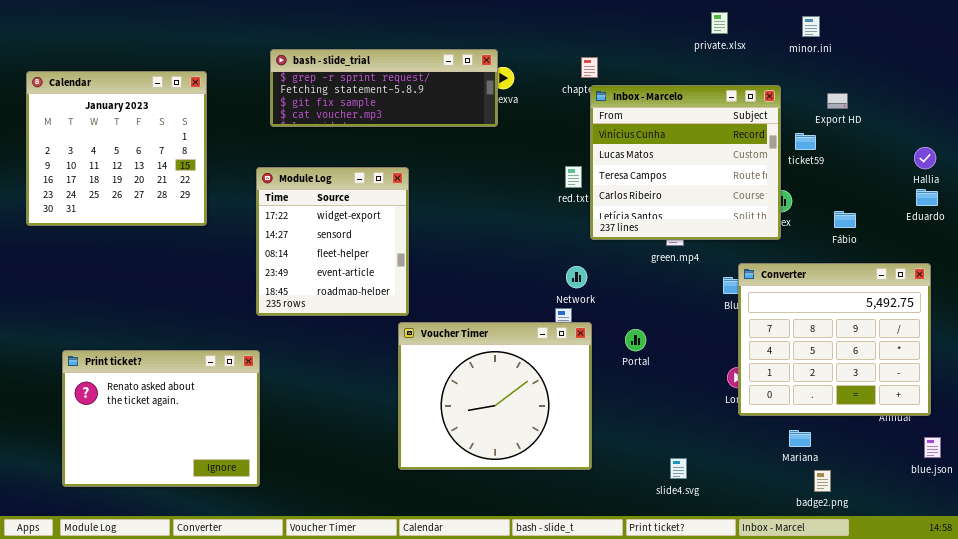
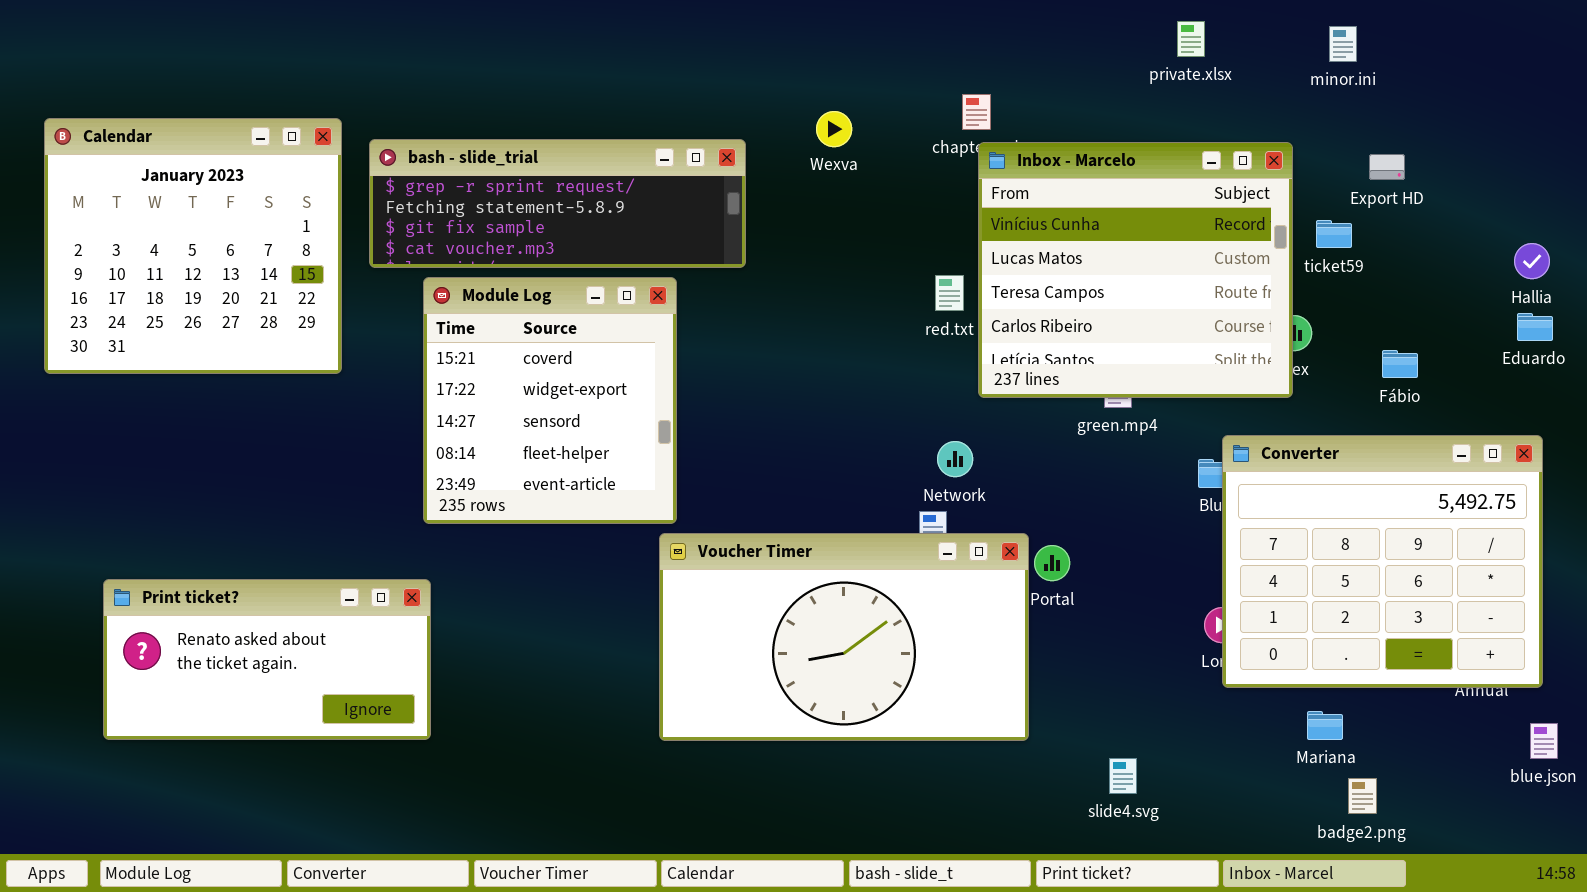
bash - slide_trial: [270,49,498,127] -> [369,139,746,268], moved
Module Log: [256,167,409,316] -> [423,277,677,524], scrolled up 1 row
Voucher Timer: [398,322,592,470] -> [659,533,1029,741], resized
Print ticket?: [62,350,260,487] -> [103,579,431,740], resized

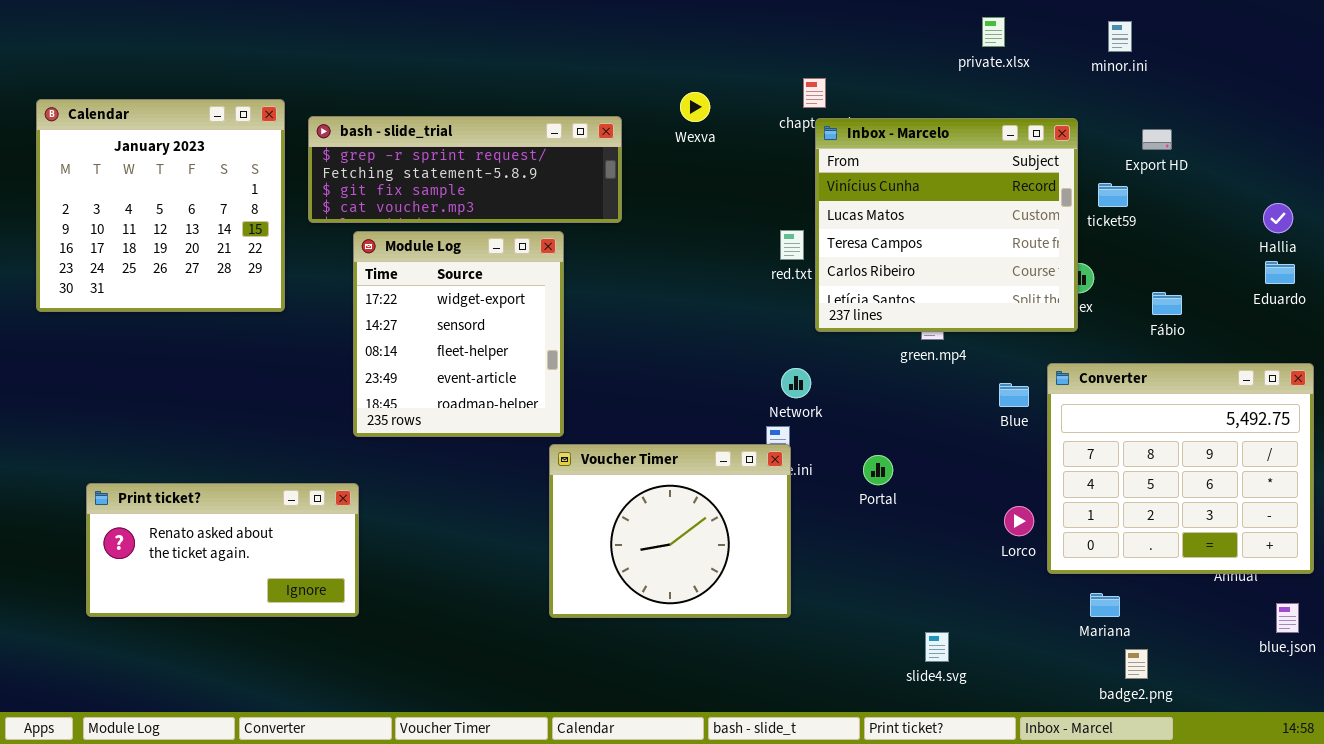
Module Log: [423,277,677,524] -> [353,231,564,437], scrolled down 1 row
Converter: [1222,435,1543,688] -> [1047,363,1314,574], moved
Voucher Timer: [659,533,1029,741] -> [549,444,791,618], resized

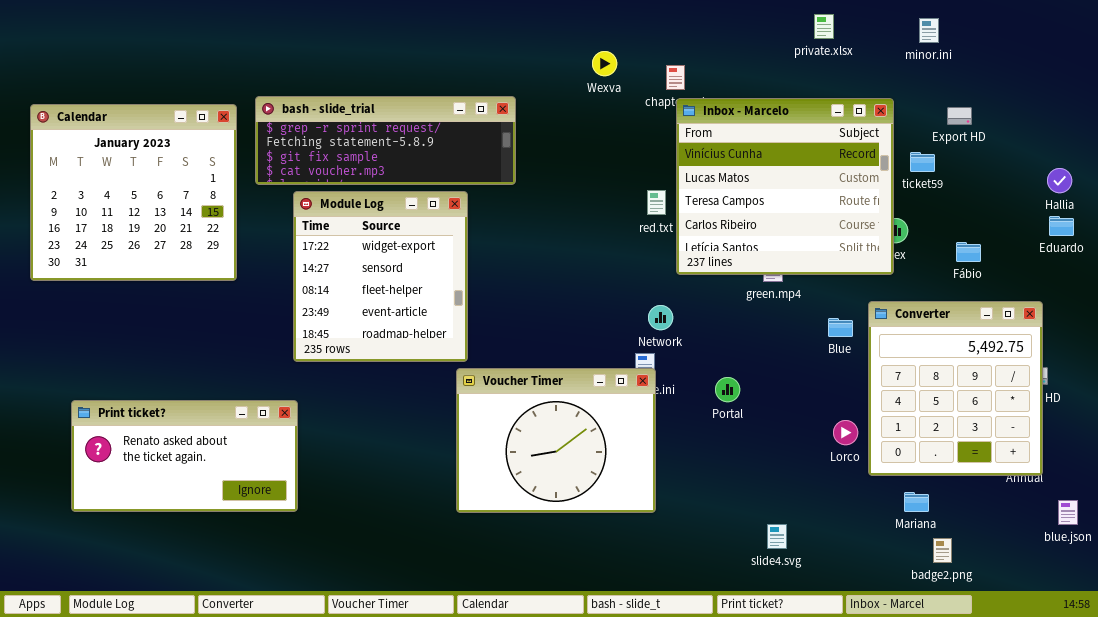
Wexva: [680,92,710,122] -> [592,51,617,76], moved
Calendar: [36,99,285,312] -> [30,104,237,281], moved
Converter: [1047,363,1314,574] -> [868,301,1043,476], resized

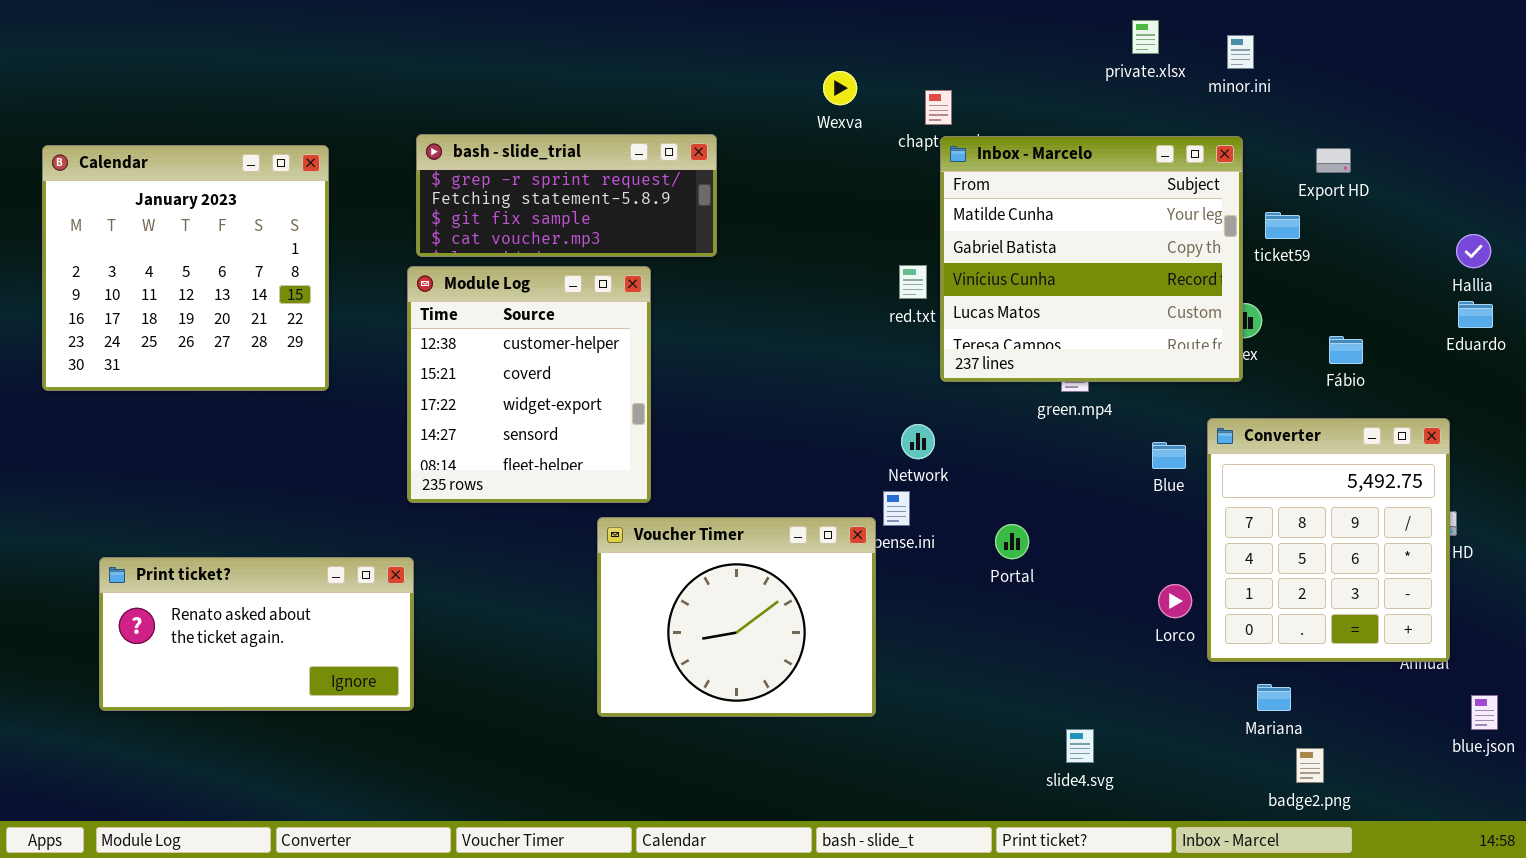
minor.ini: [919,18,939,43] -> [1227,35,1254,69], moved
bash - slide_trial: [255,96,516,185] -> [416,134,717,257], resized
Inbox - Marcelo: [676,98,894,275] -> [940,136,1243,382], scrolled up 2 rows
Module Log: [293,191,468,362] -> [407,266,651,503], scrolled up 2 rows
Voucher Timer: [456,368,656,513] -> [597,517,876,717], moved

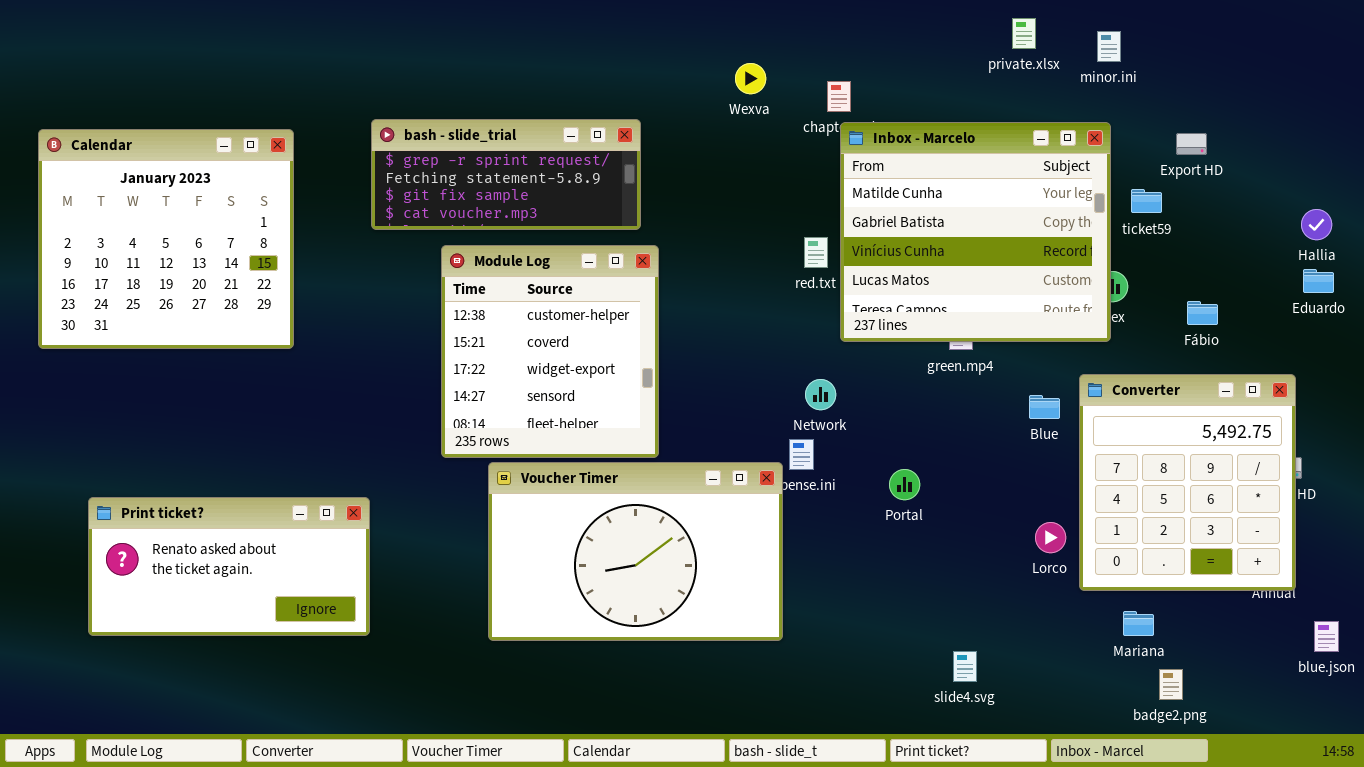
Module Log: [407,266,651,503] -> [441,245,659,458], moved
Voucher Timer: [597,517,876,717] -> [488,462,783,641], resized

